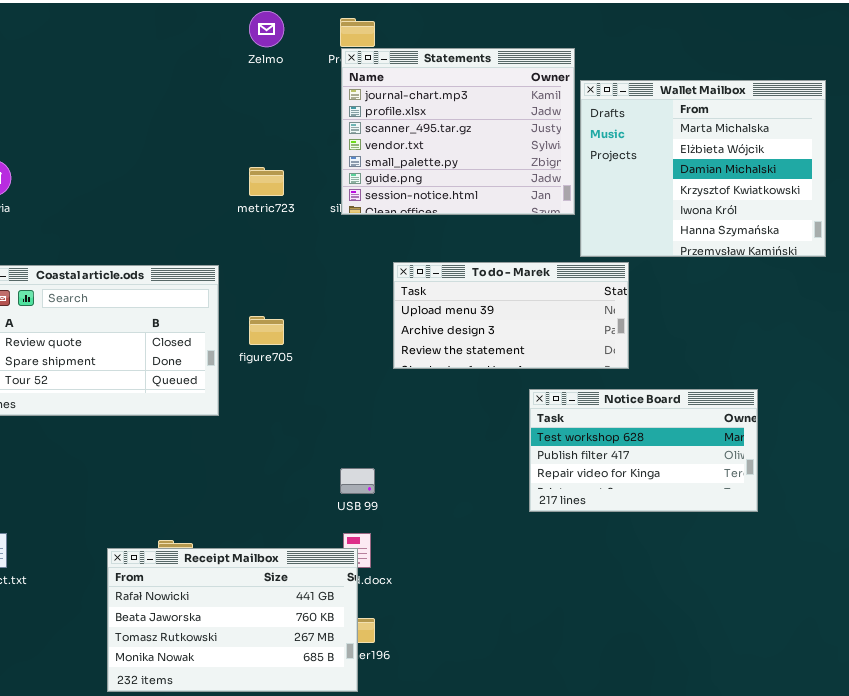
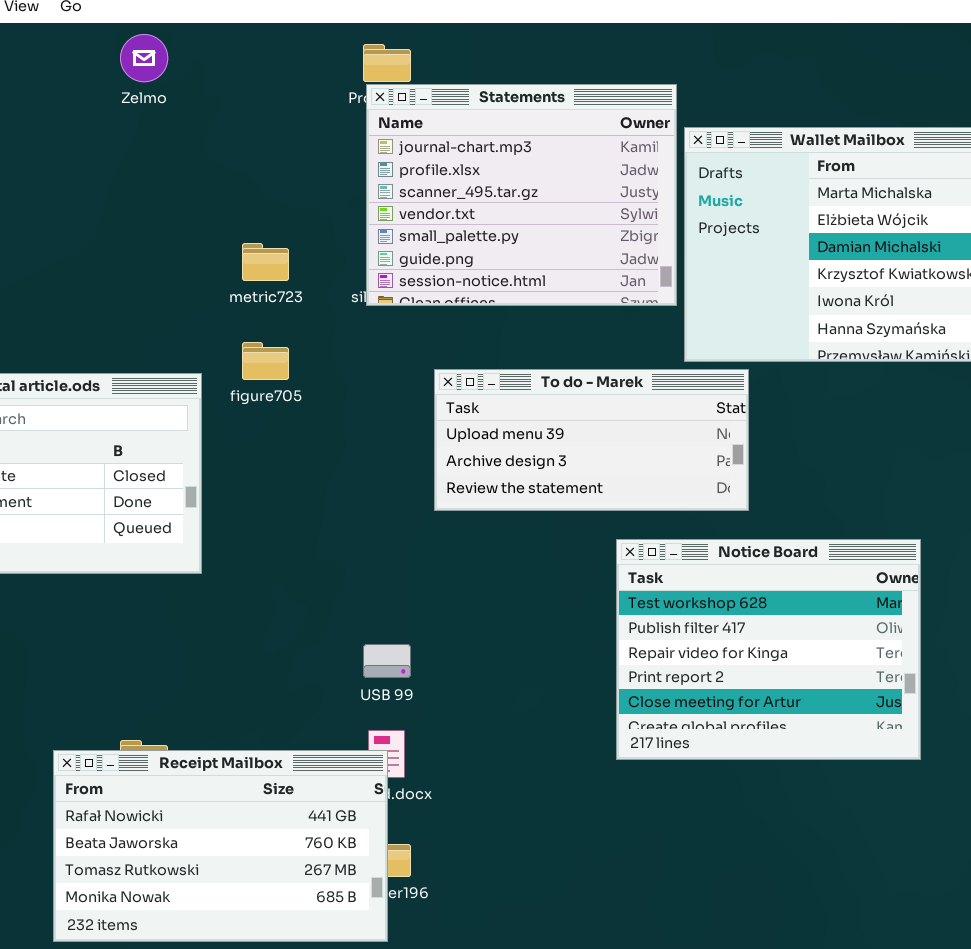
Zelmo: [249,11,284,47] -> [120,34,168,82], moved
figure705: [249,316,284,345] -> [242,342,289,380], moved
Notice Board: [529,389,758,512] -> [616,539,921,760], resized

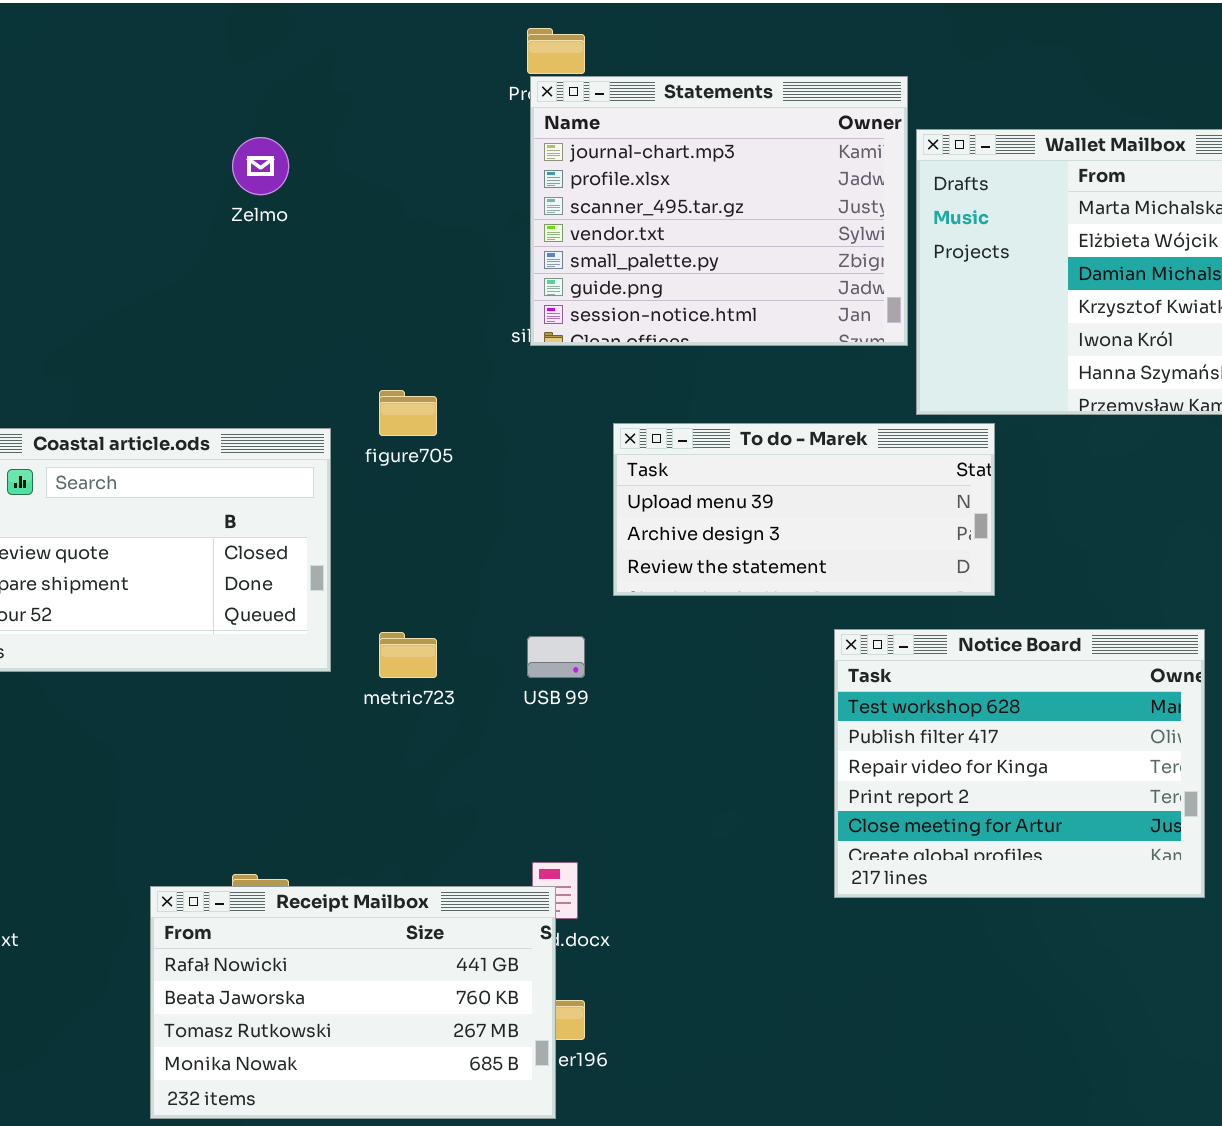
Zelmo: [120,34,168,82] -> [232,137,289,195], moved
metric723: [242,243,289,281] -> [379,632,437,678], moved
USB 99: [363,644,411,678] -> [527,636,585,678], moved

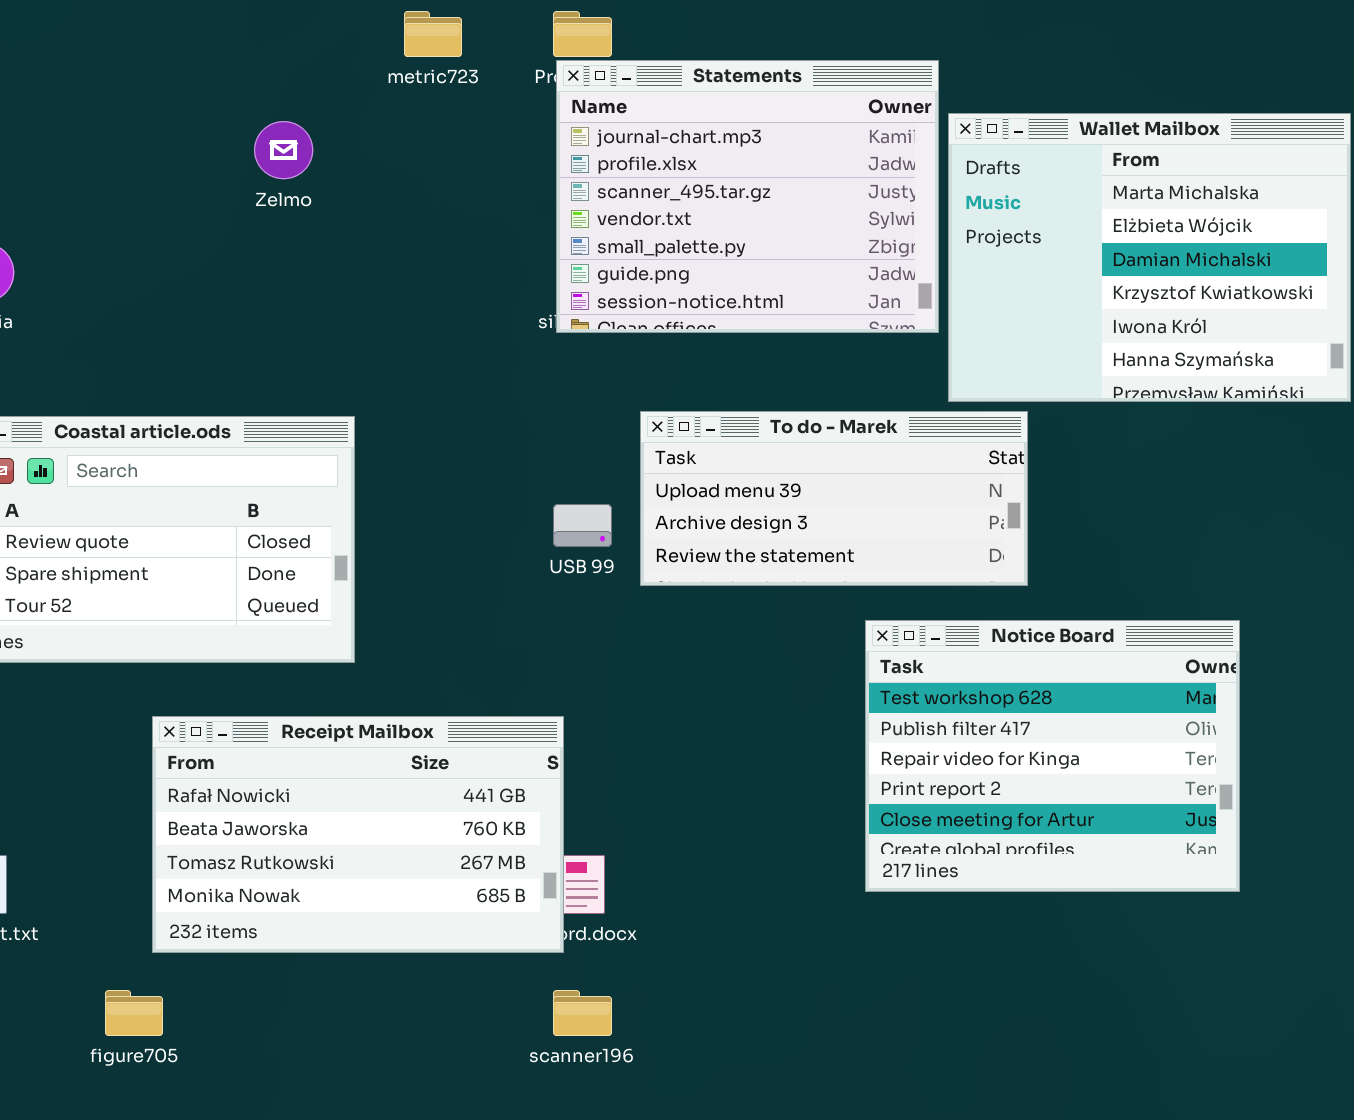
figure705: [379,390,437,436] -> [105,990,163,1036], moved
metric723: [379,632,437,678] -> [404,11,462,57], moved
USB 99: [527,636,585,678] -> [553,504,612,547], moved
Receipt Mailbox: [150,886,556,1119] -> [152,716,564,953], moved

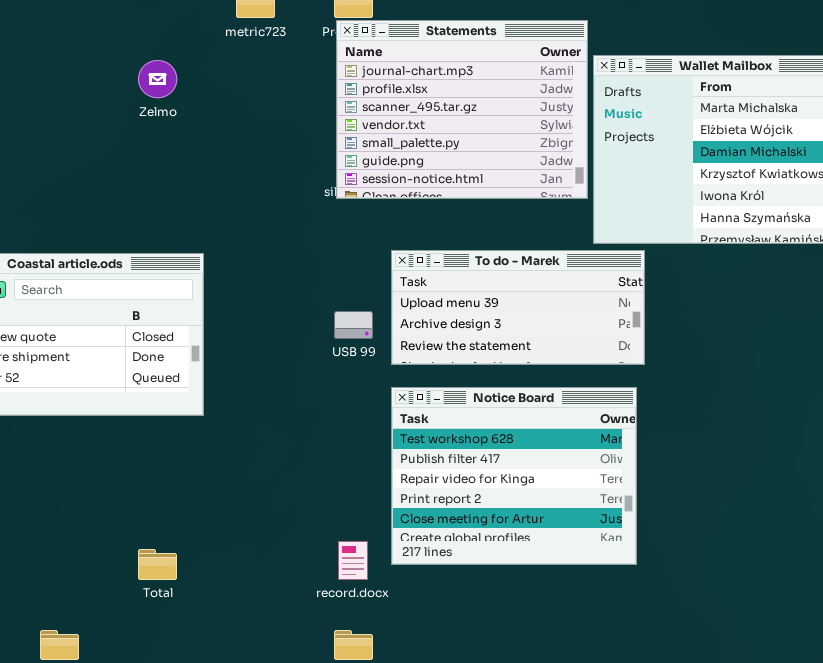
Notice Board: [865,620,1240,892] -> [391,387,637,565], moved
Receipt Mailbox: [152,716,564,953] -> none, closed

